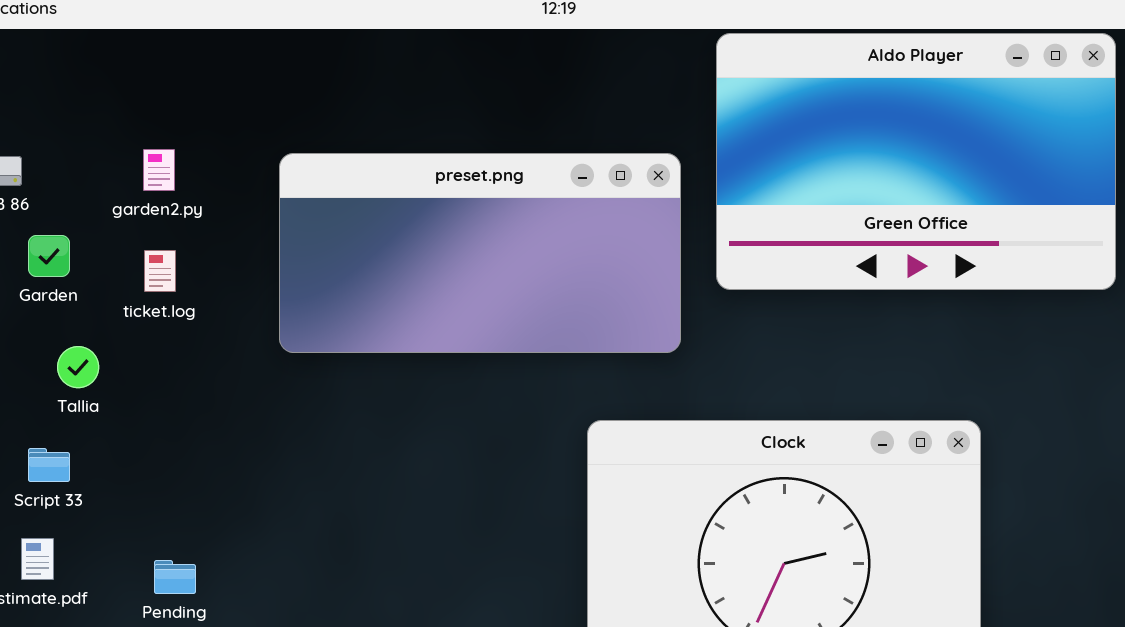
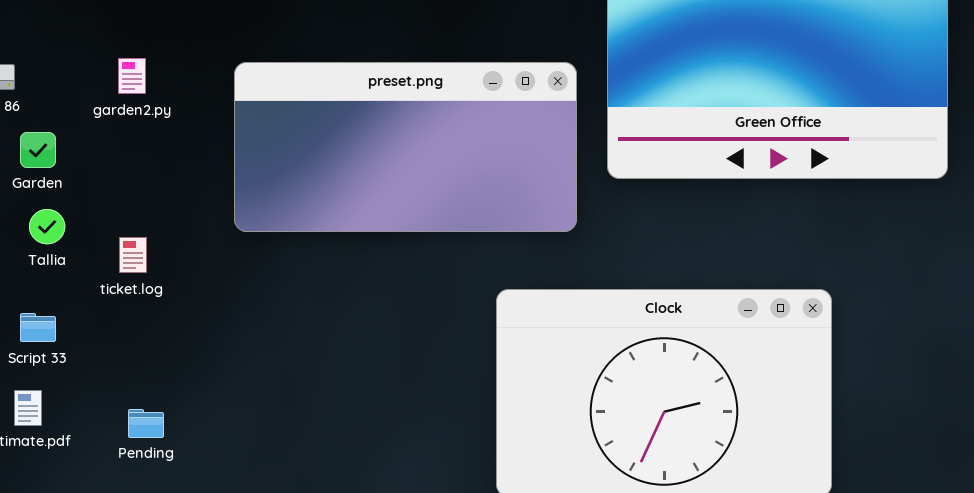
ticket.log: [144,250,176,292] -> [119,237,147,273], moved
Tallia: [57,346,99,388] -> [29,209,65,244], moved

